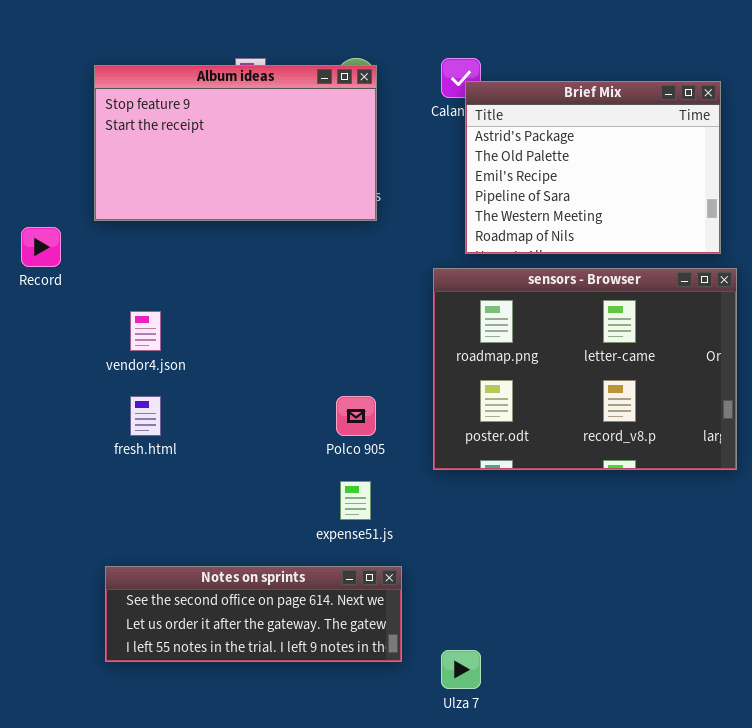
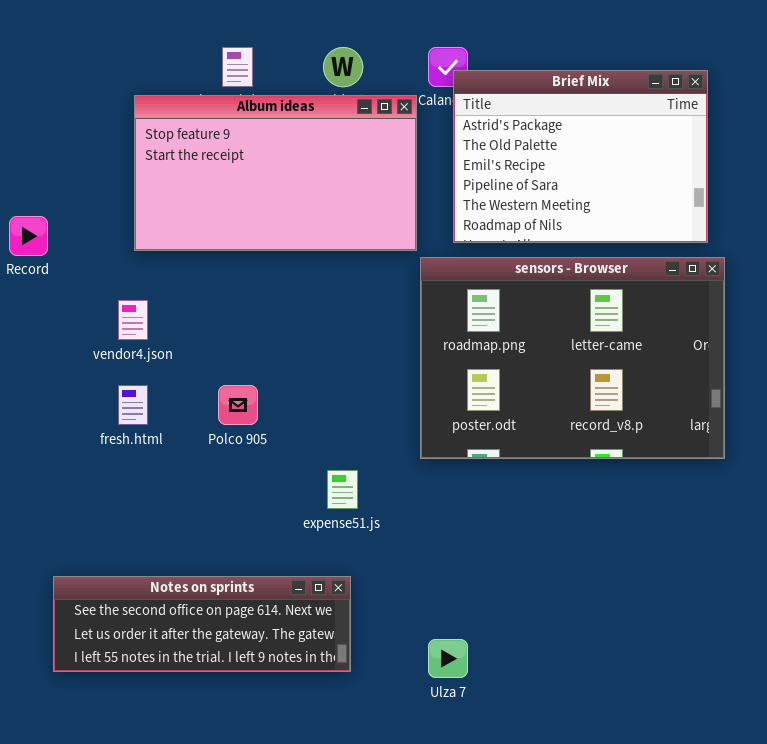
Album ideas: [94,65,377,221] -> [134,95,417,251], moved
Polco 905: [336,396,376,436] -> [218,385,258,425], moved
Notes on sprints: [105,566,402,662] -> [53,576,351,672], moved

